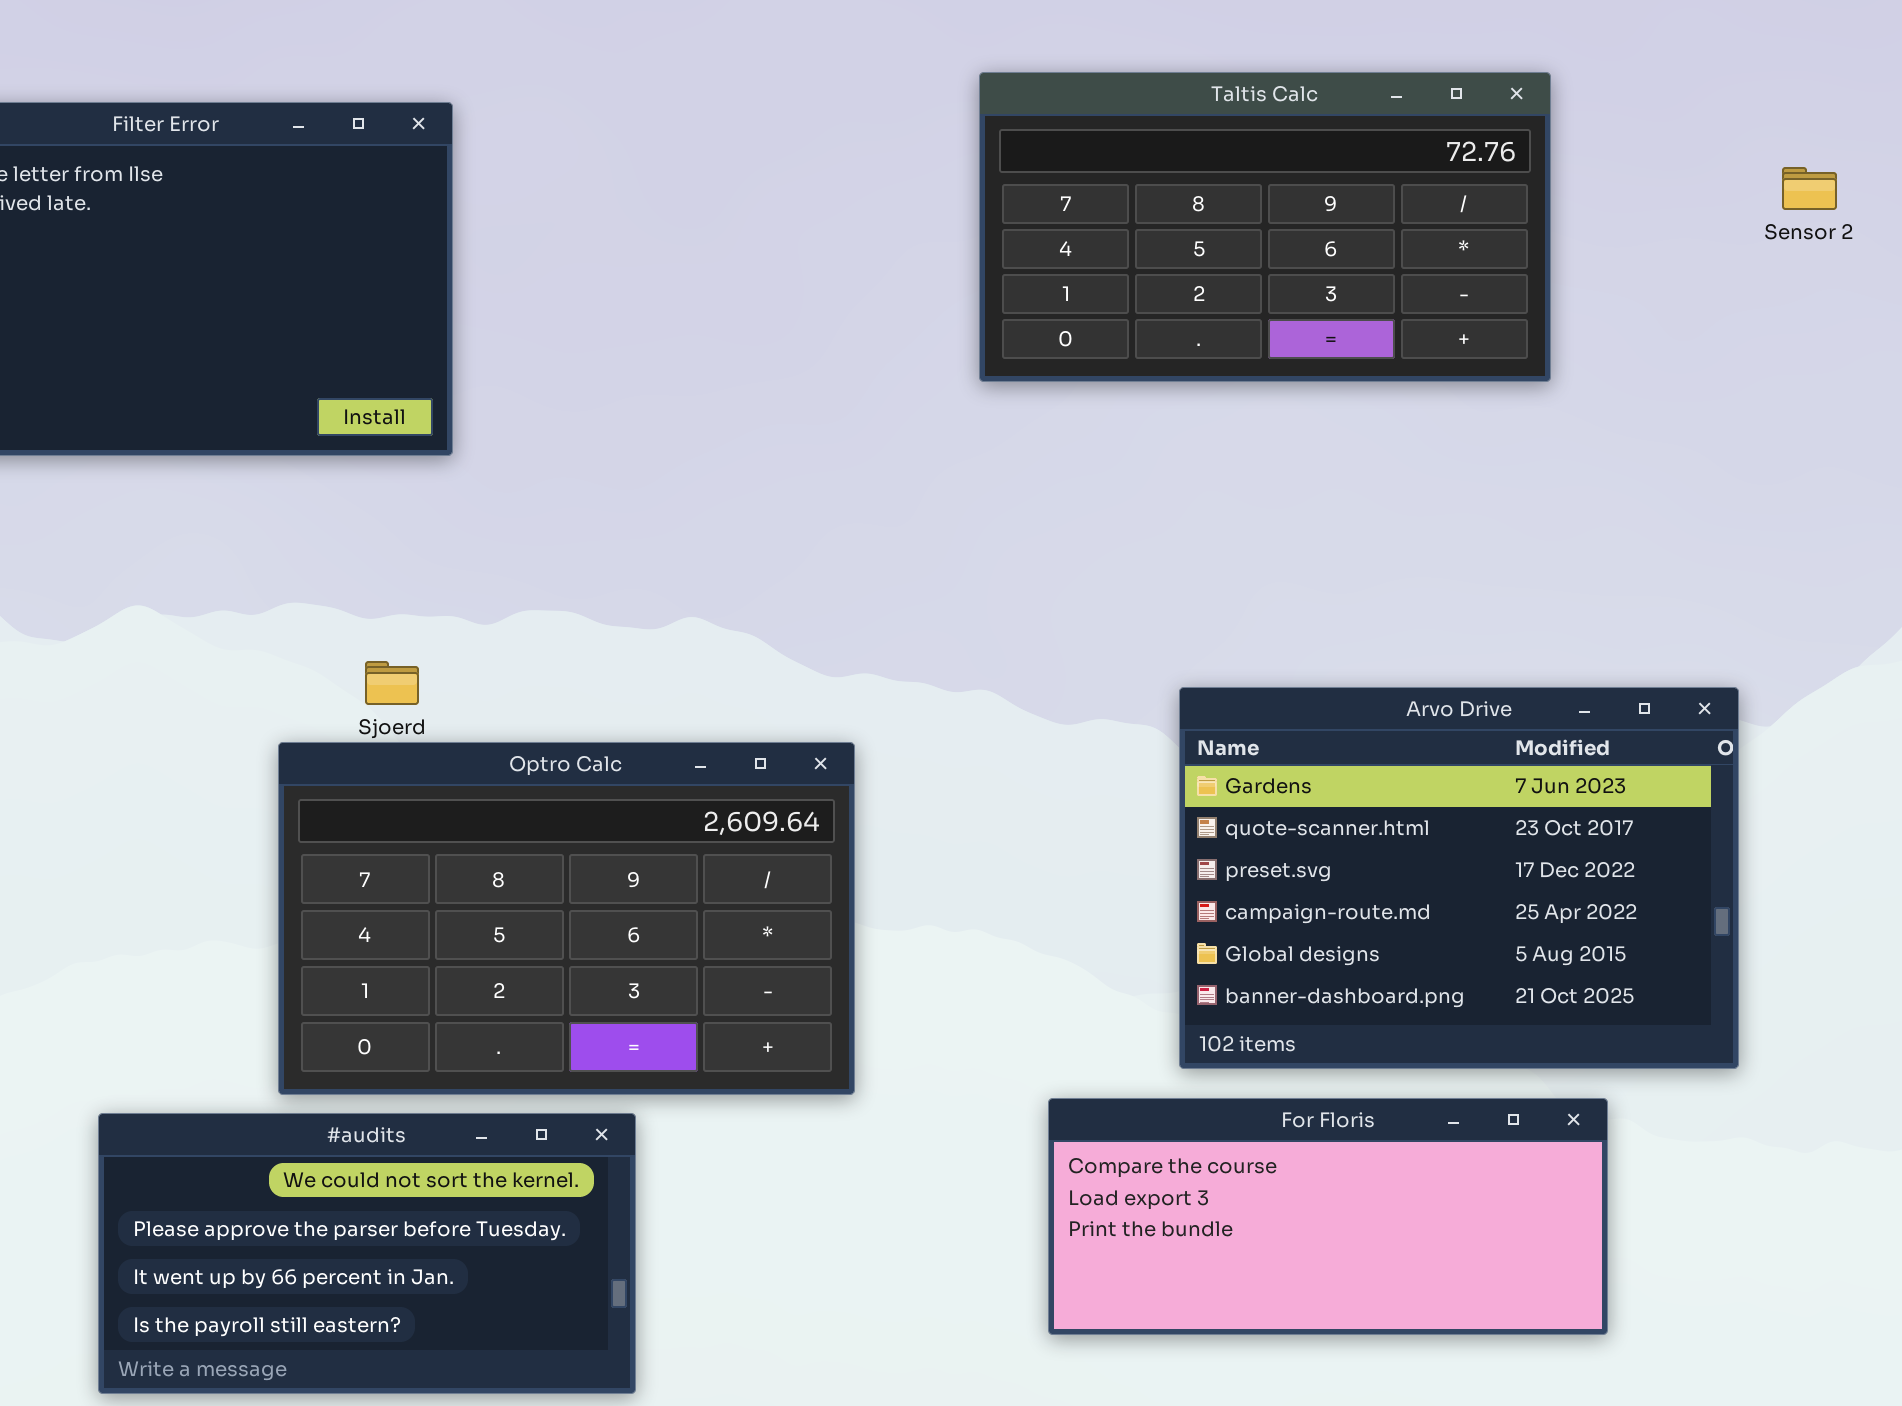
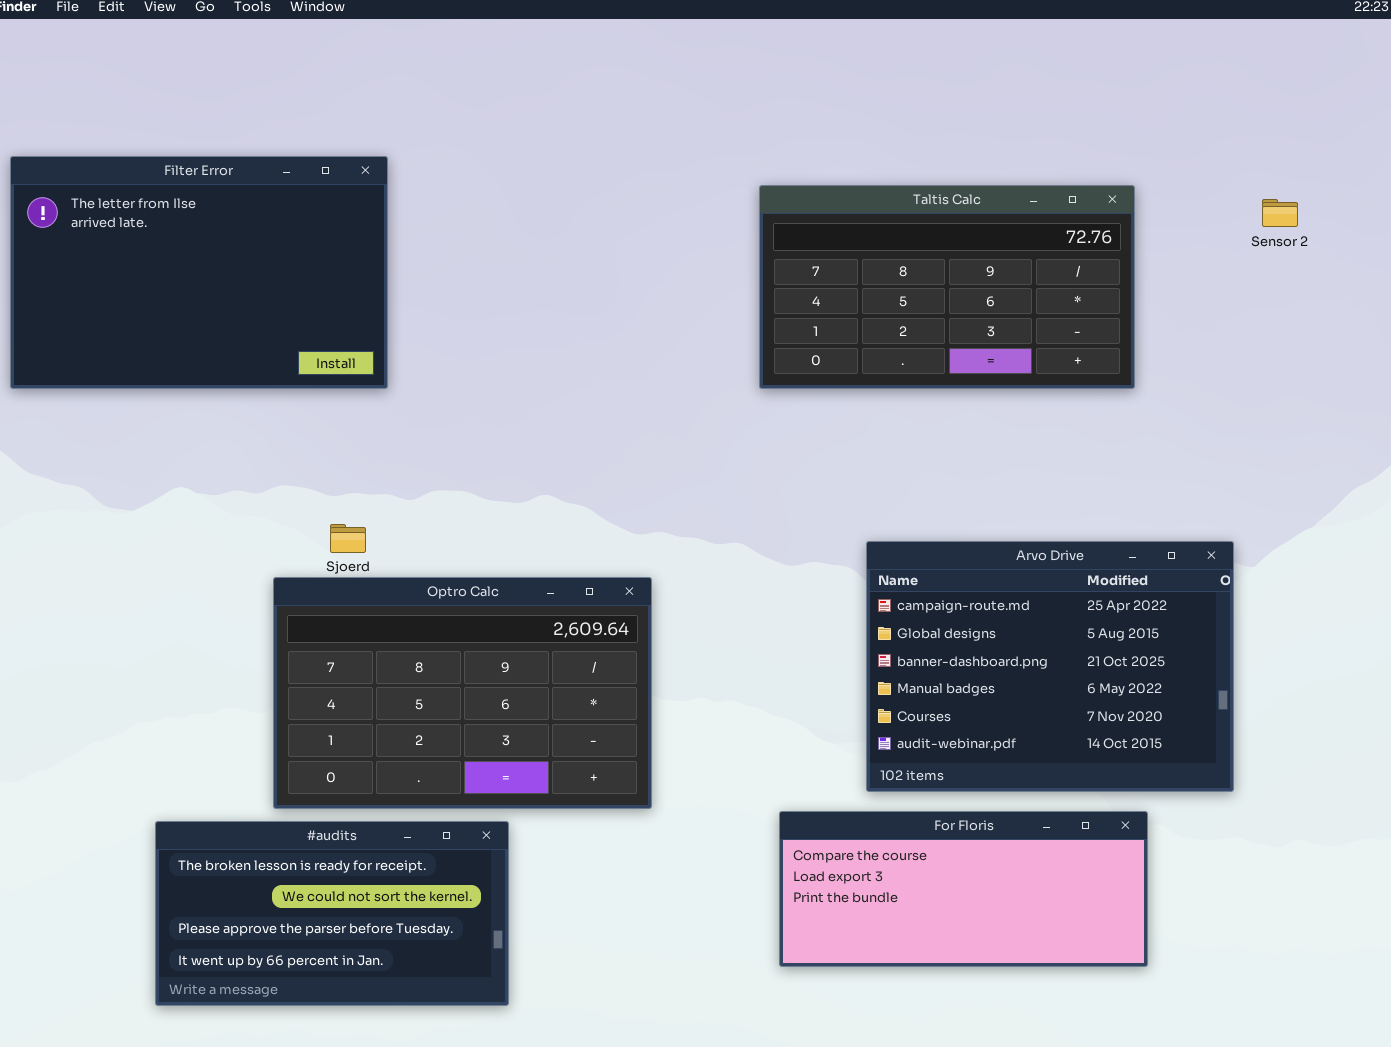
Taltis Calc: [979,72,1551,382] -> [759,185,1135,389], moved
Arvo Drive: [1179,687,1739,1069] -> [866,541,1234,792], scrolled down 3 rows
#audits: [98,1113,636,1394] -> [155,821,509,1006], scrolled up 1 row

